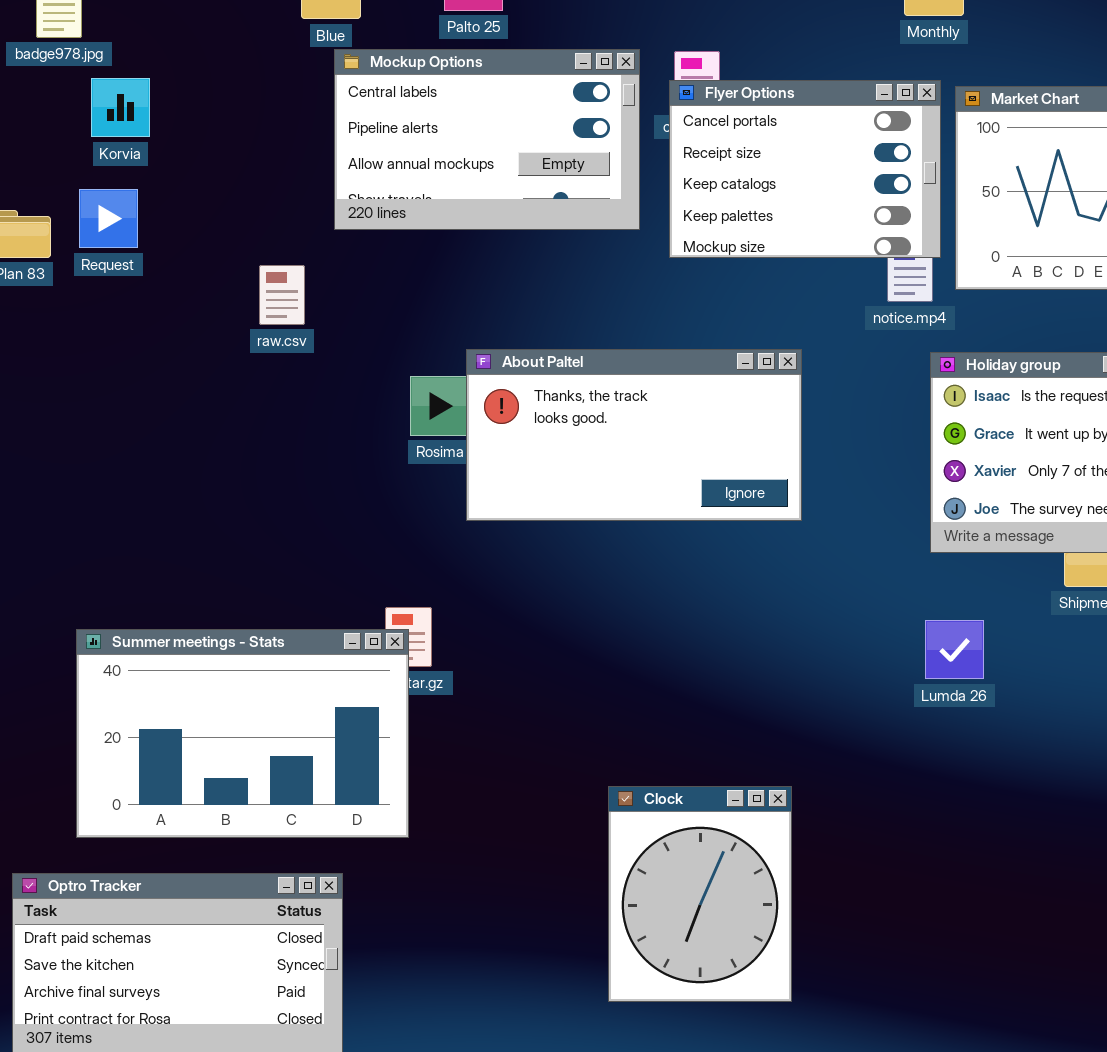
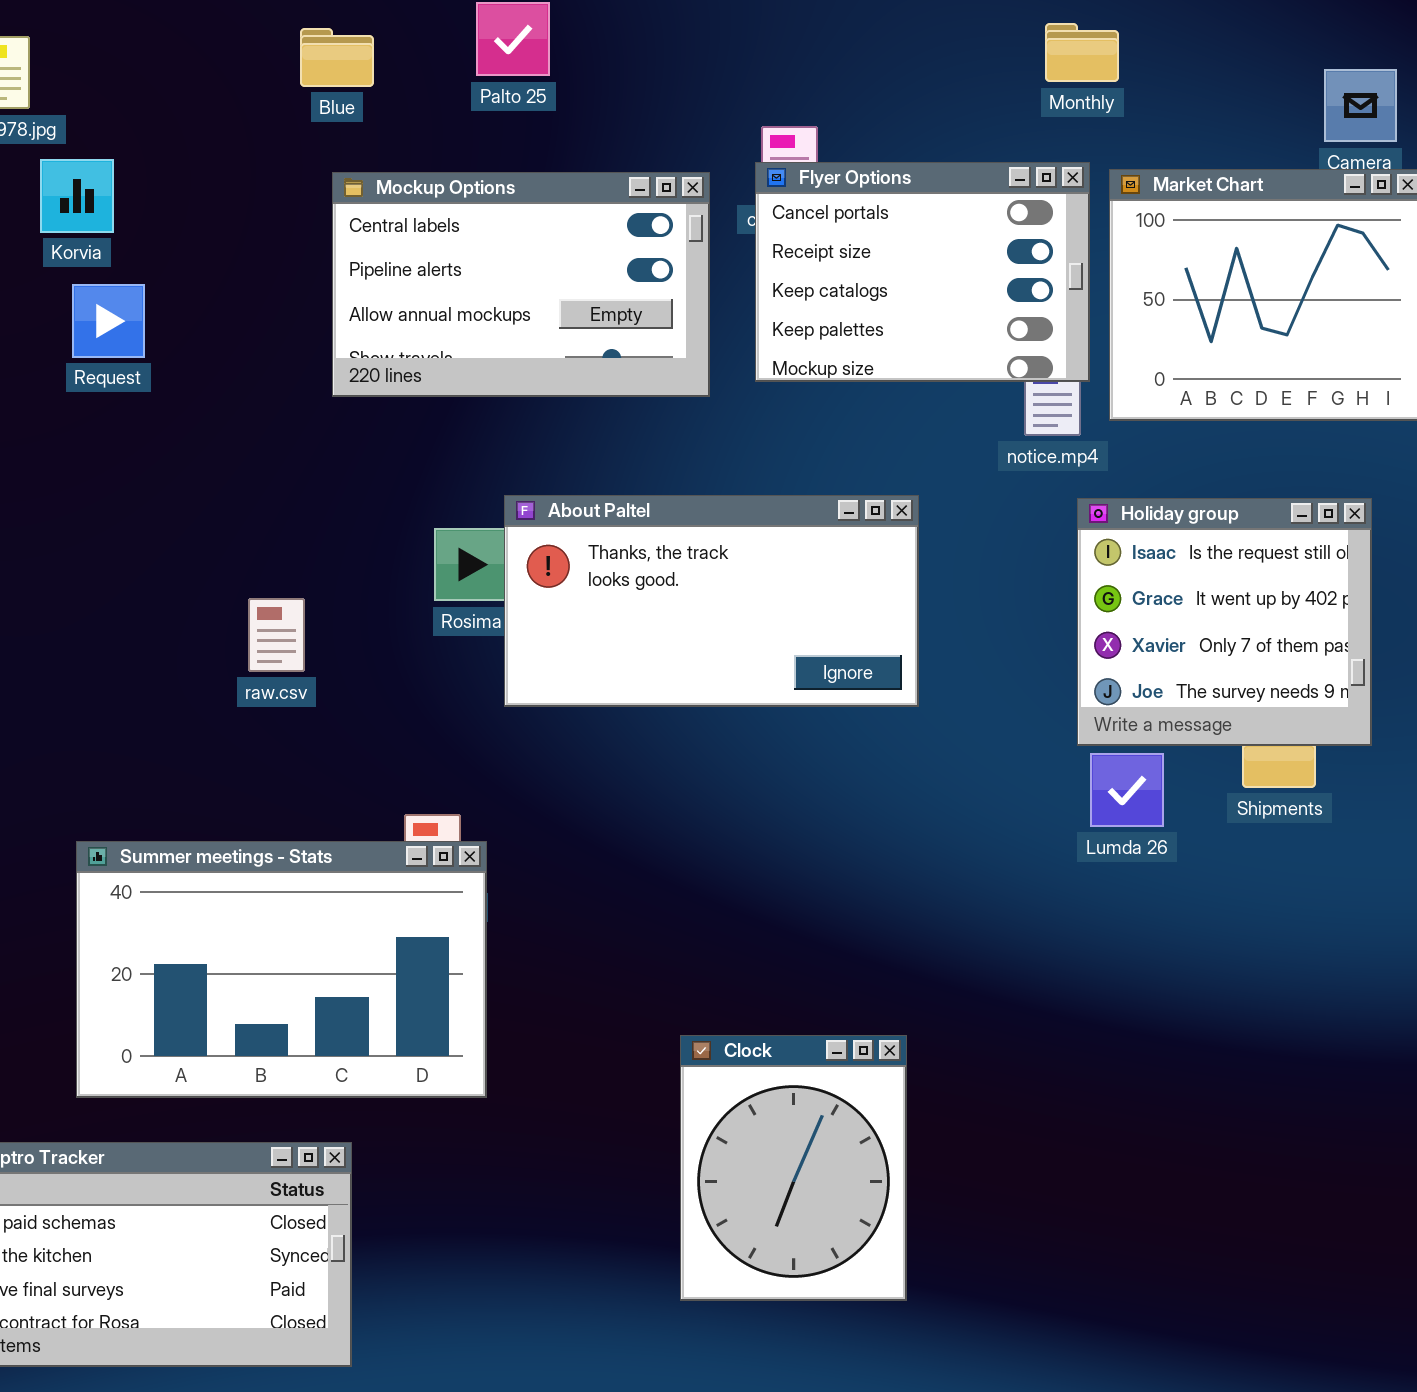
Mockup Options: [334,49,640,230] -> [332,172,710,397], moved
Request: [79,189,138,248] -> [72,284,145,358], moved
raw.csv: [259,265,305,325] -> [248,598,305,672], moved
Lumda 26: [925,620,984,679] -> [1090,753,1164,827], moved
Summer meetings - Stats: [76,629,409,838] -> [76,841,487,1098], moved

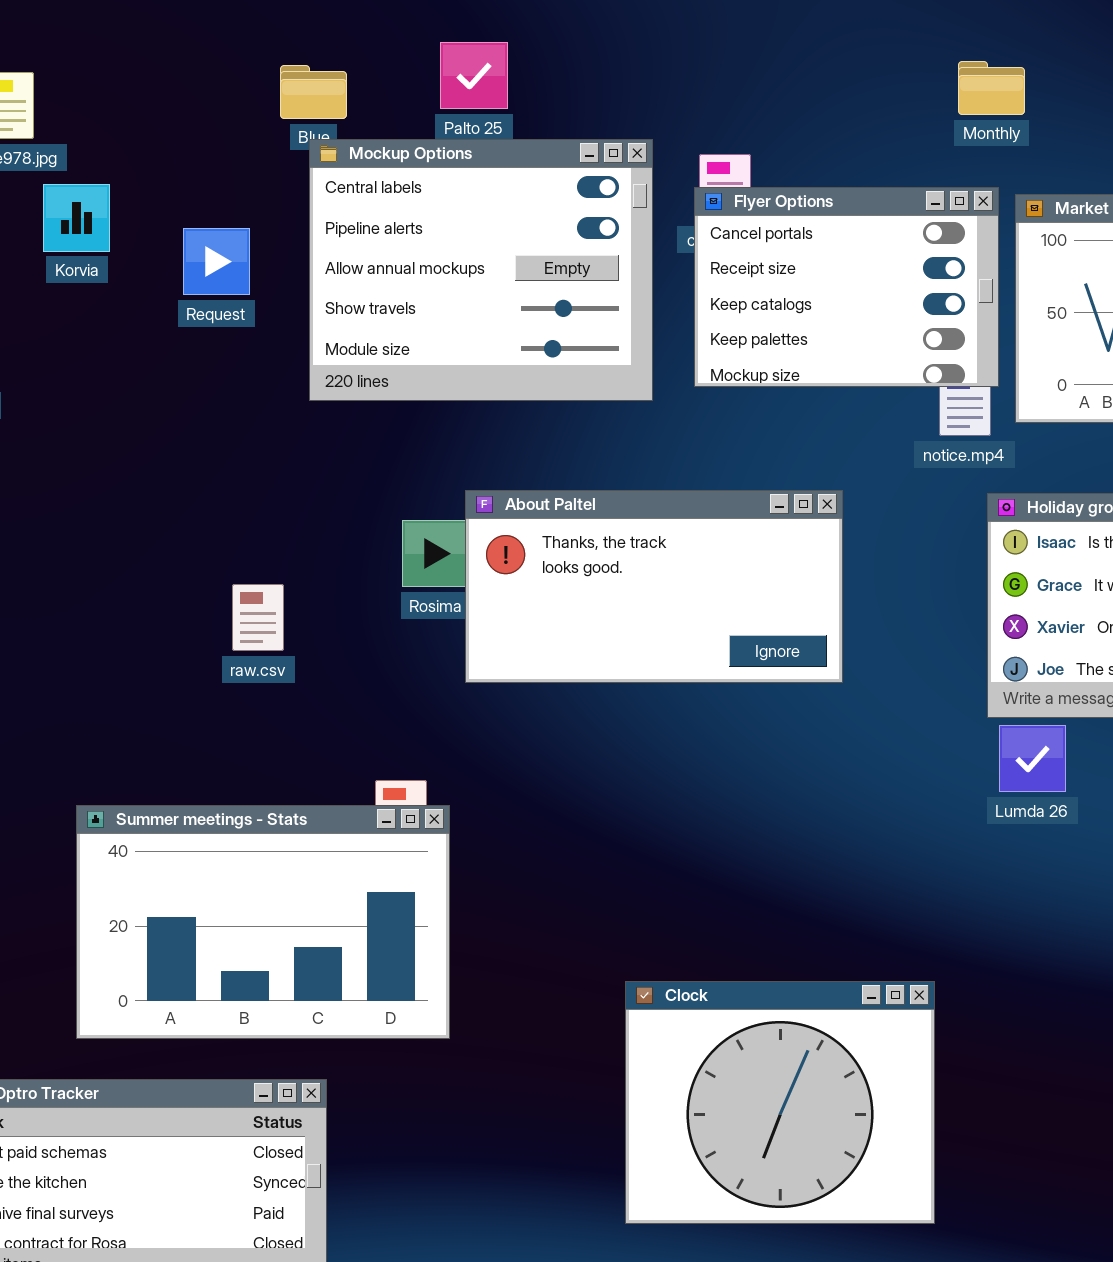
Mockup Options: [332,172,710,397] -> [309,139,653,401], resized
Request: [72,284,145,358] -> [183,228,250,295], moved
Clock: [680,1035,907,1301] -> [625,981,935,1224], resized

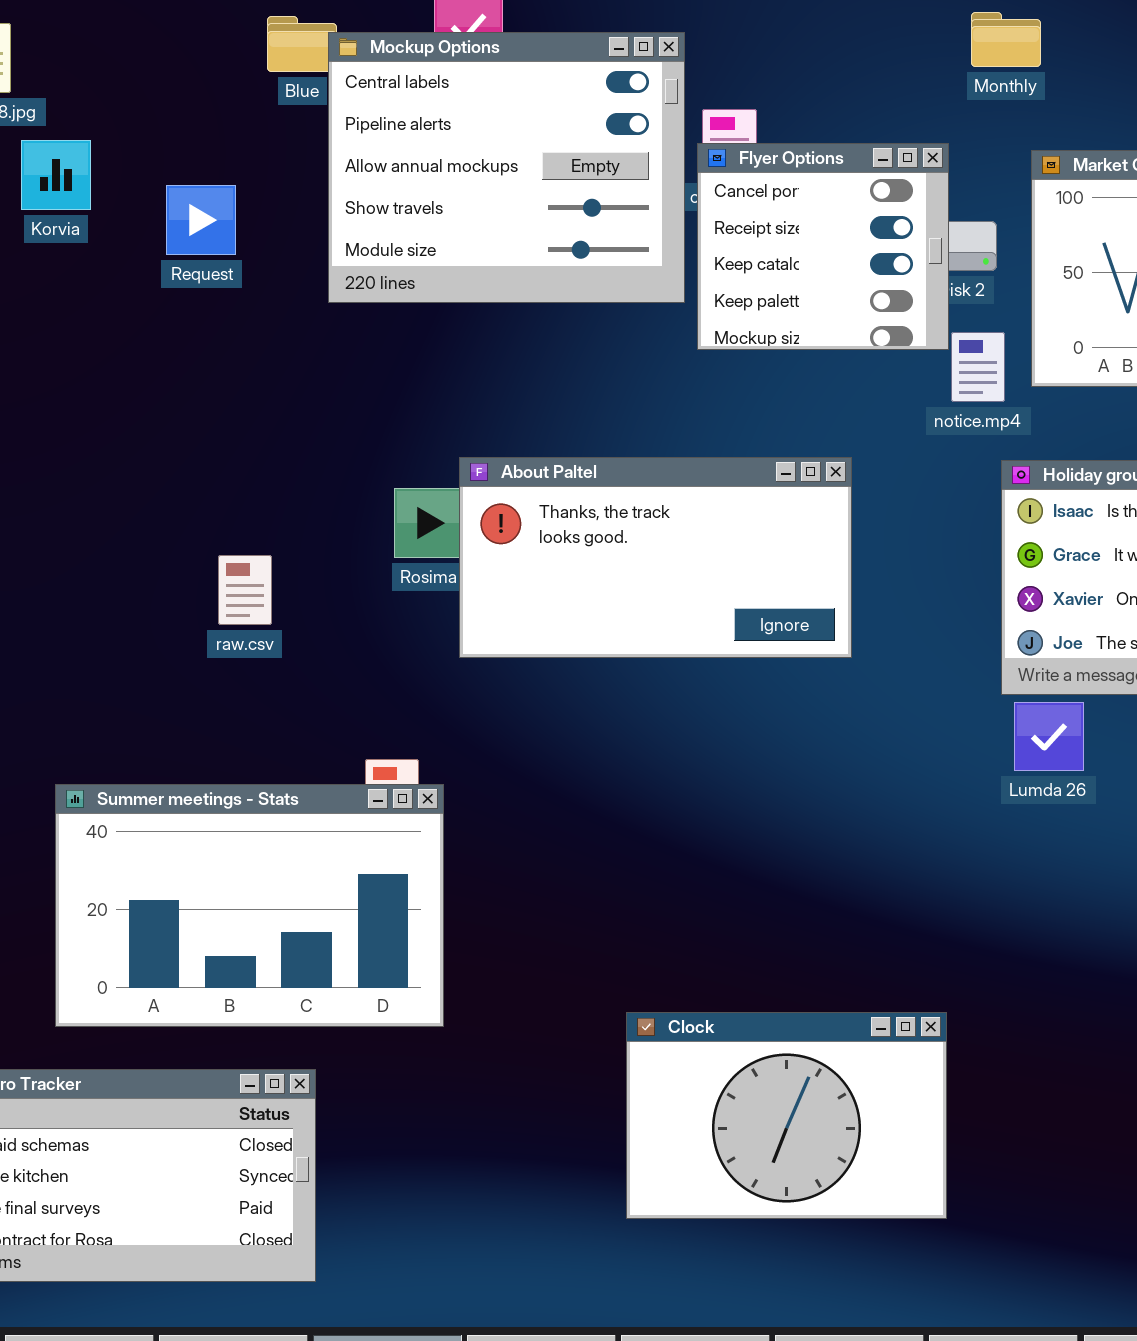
Mockup Options: [309,139,653,401] -> [328,32,685,303], moved
Flyer Options: [694,187,999,387] -> [697,143,949,350], resized
Clock: [625,981,935,1224] -> [626,1012,947,1219], resized

